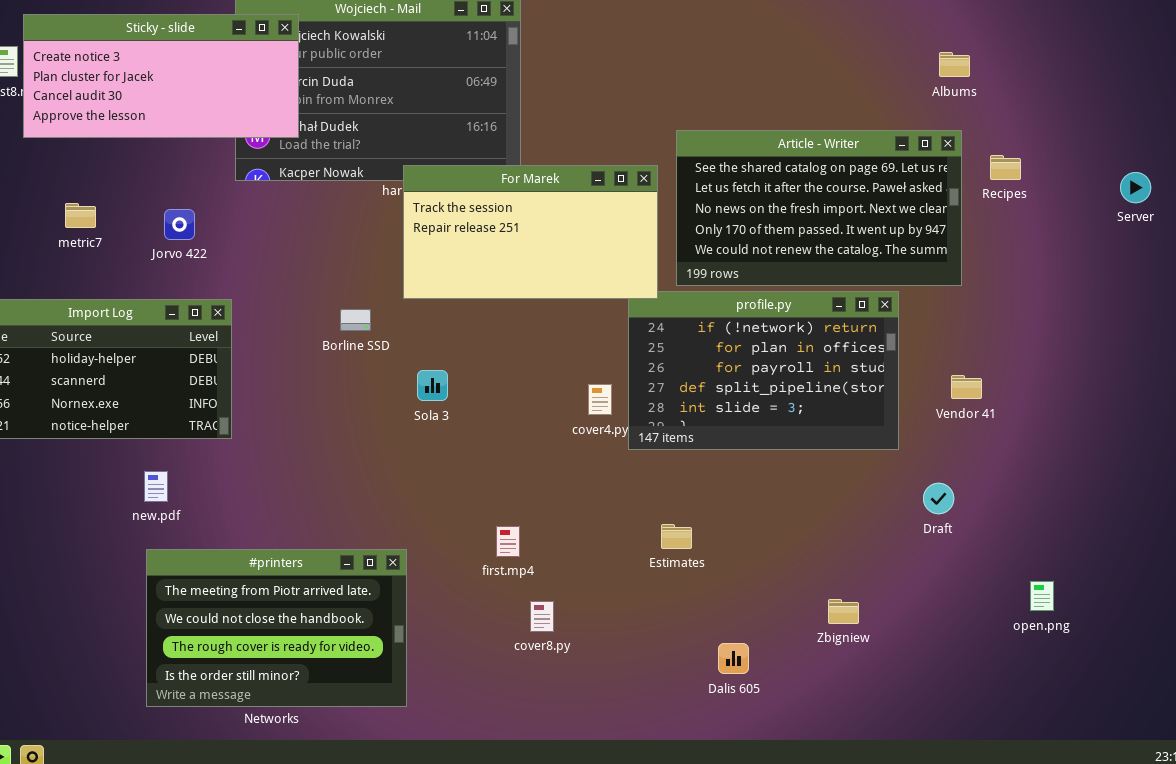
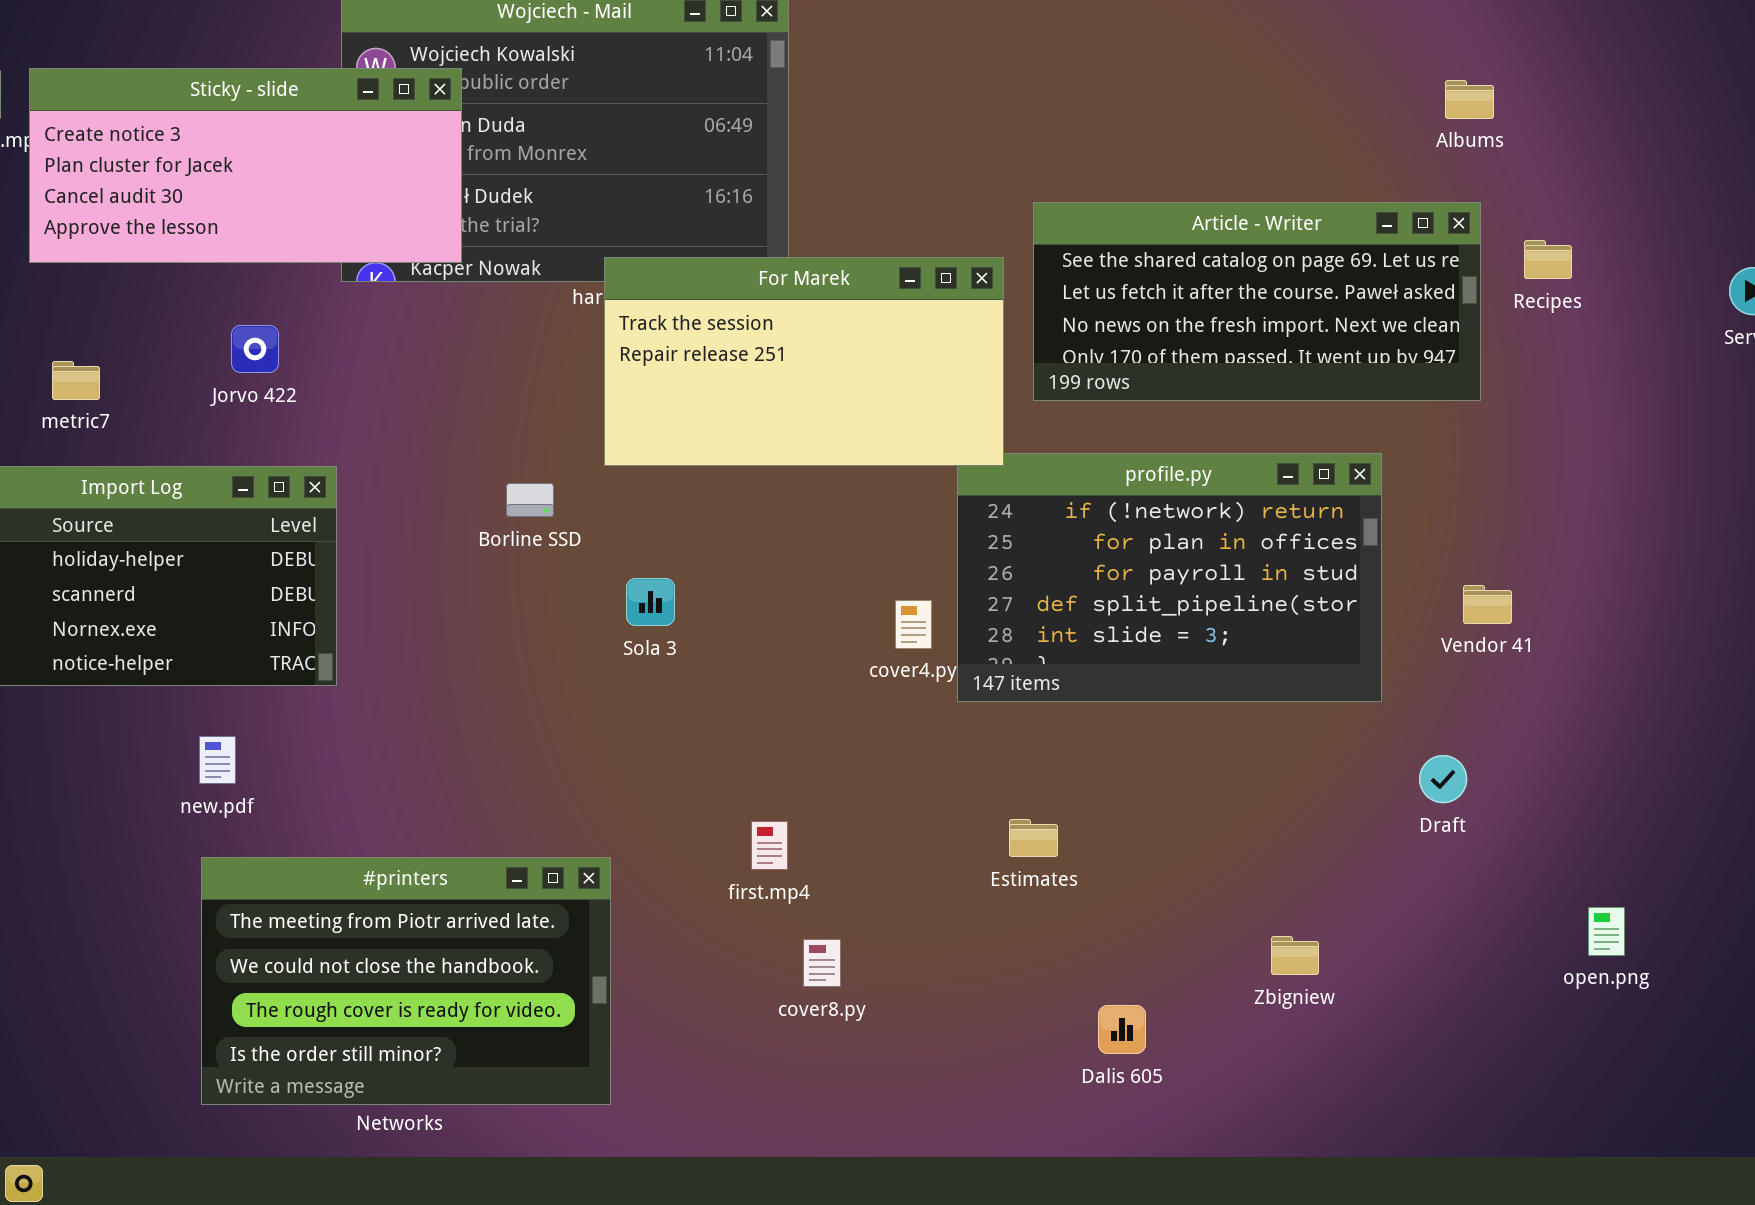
Sticky - slide: [23,14,299,138] -> [29,68,462,263], moved
Article - Writer: [676,130,962,286] -> [1033,202,1481,401], resized
metric7: [65,203,96,228] -> [52,361,100,400], moved

